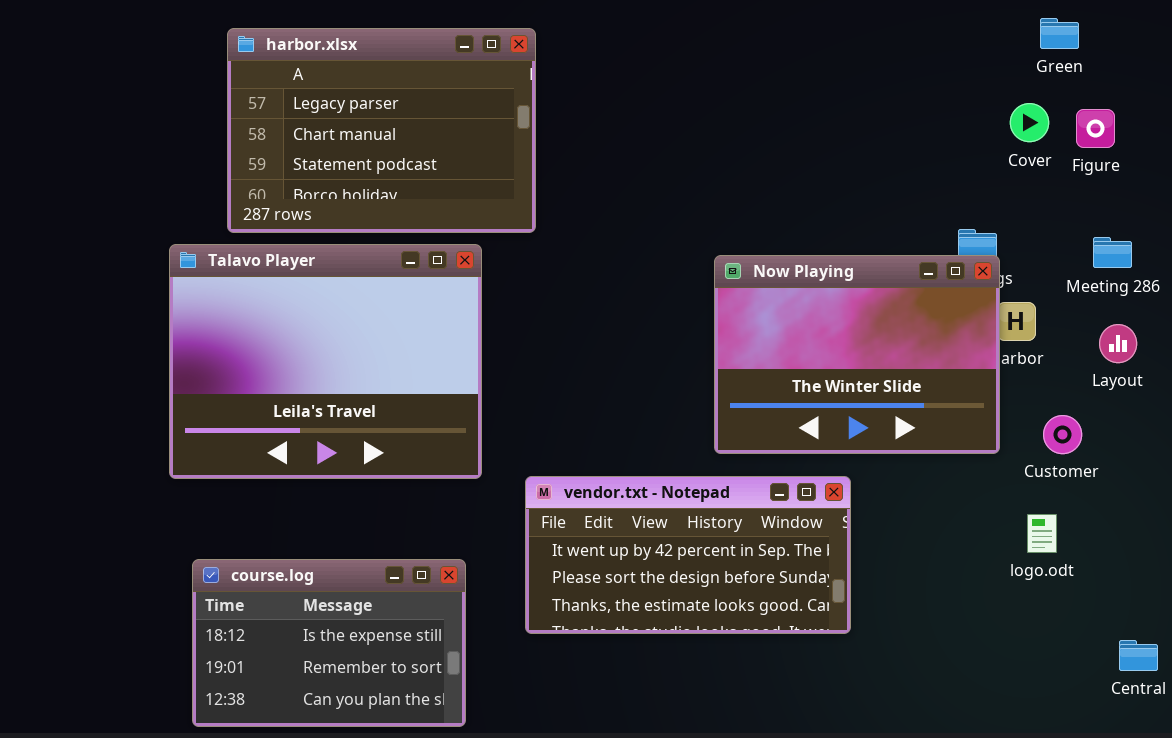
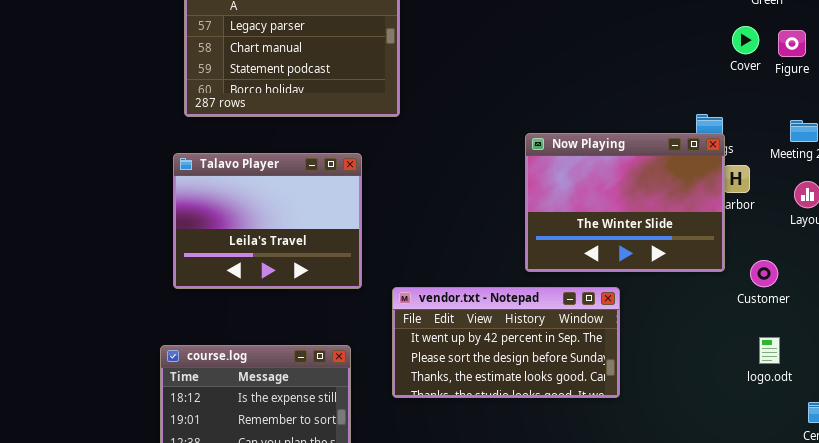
Talavo Player: [169,244,482,479] -> [173,153,362,289], resized
Customer: [1043,415,1082,454] -> [750,260,778,287], moved
logo.odt: [1027,514,1057,553] -> [759,337,780,364], moved

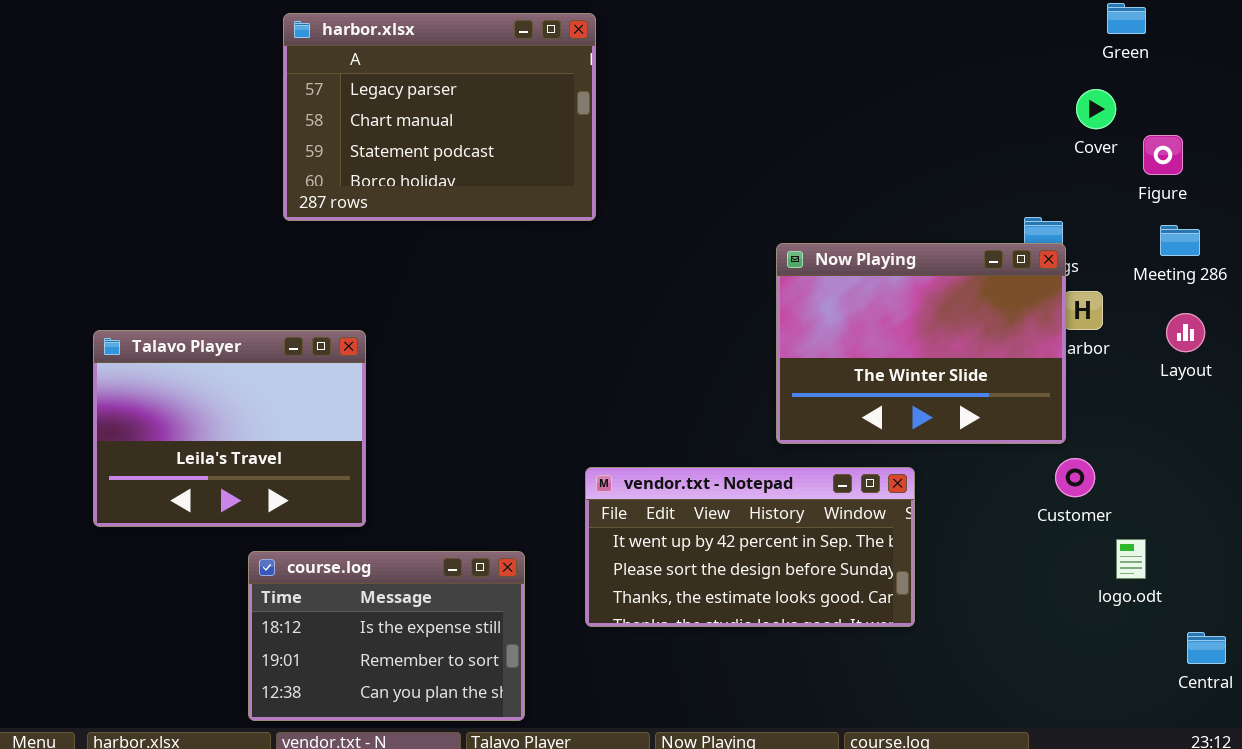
Figure: [778,30,806,57] -> [1143,135,1183,175], moved
Talavo Player: [173,153,362,289] -> [93,330,366,527], moved
Customer: [750,260,778,287] -> [1055,458,1095,497], moved

